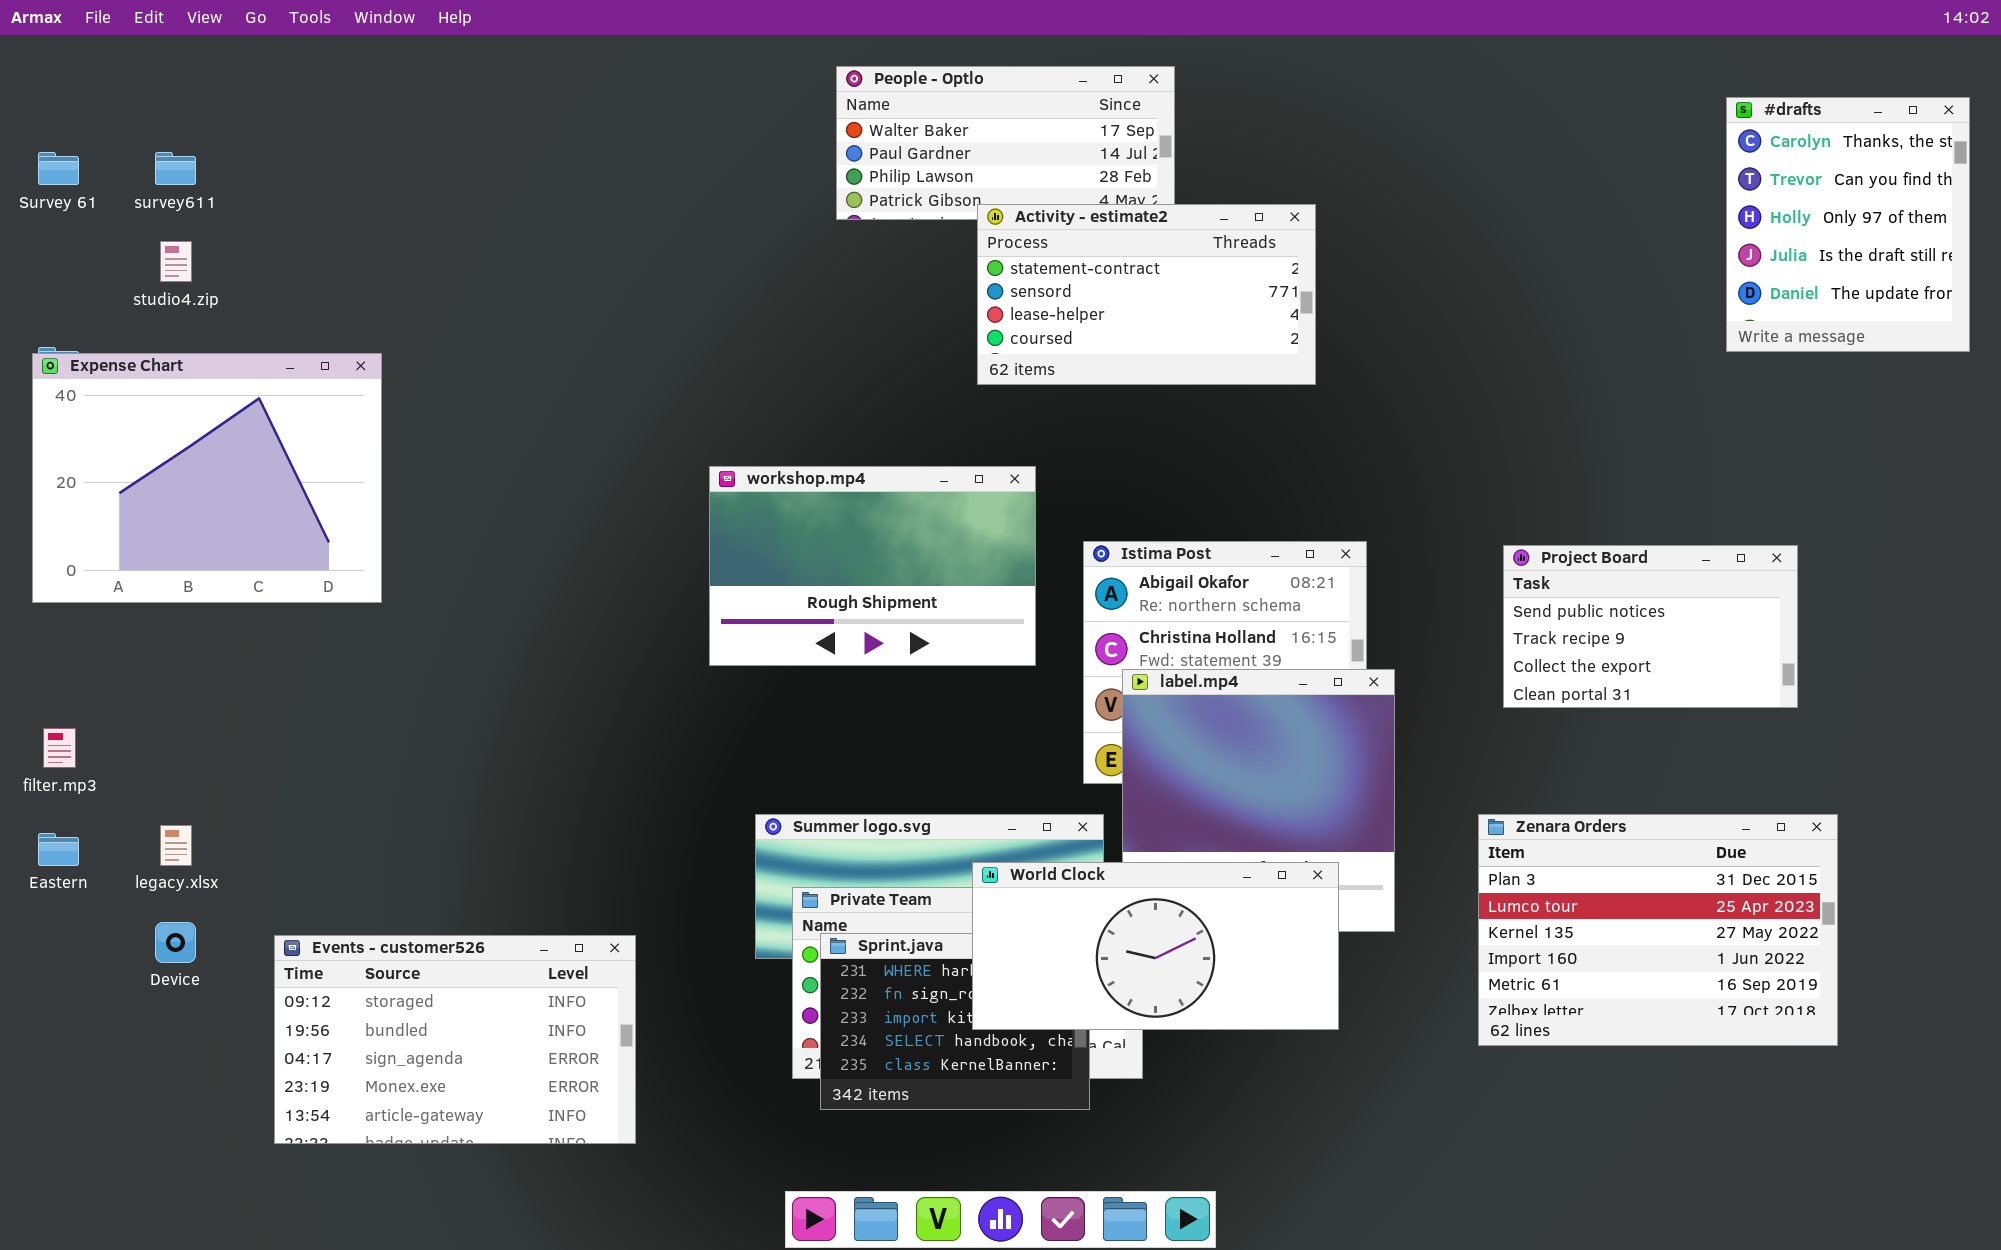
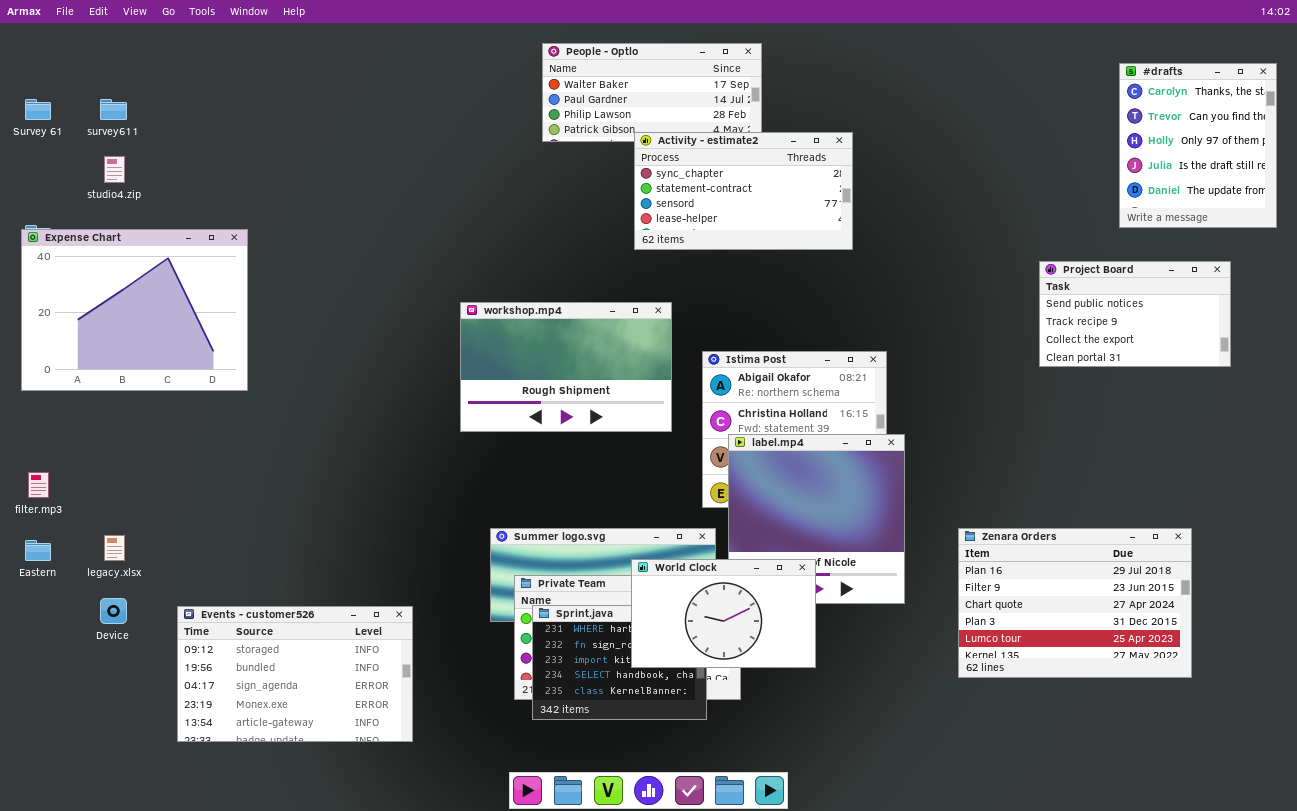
Activity - estimate2: [977,204,1316,385] -> [634,132,853,250], scrolled up 1 row
Project Board: [1503,545,1798,708] -> [1039,261,1231,367], moved
Zenara Orders: [1478,814,1838,1046] -> [958,528,1192,678], scrolled up 3 rows
World Clock: [972,862,1339,1030] -> [631,559,816,668], resized

